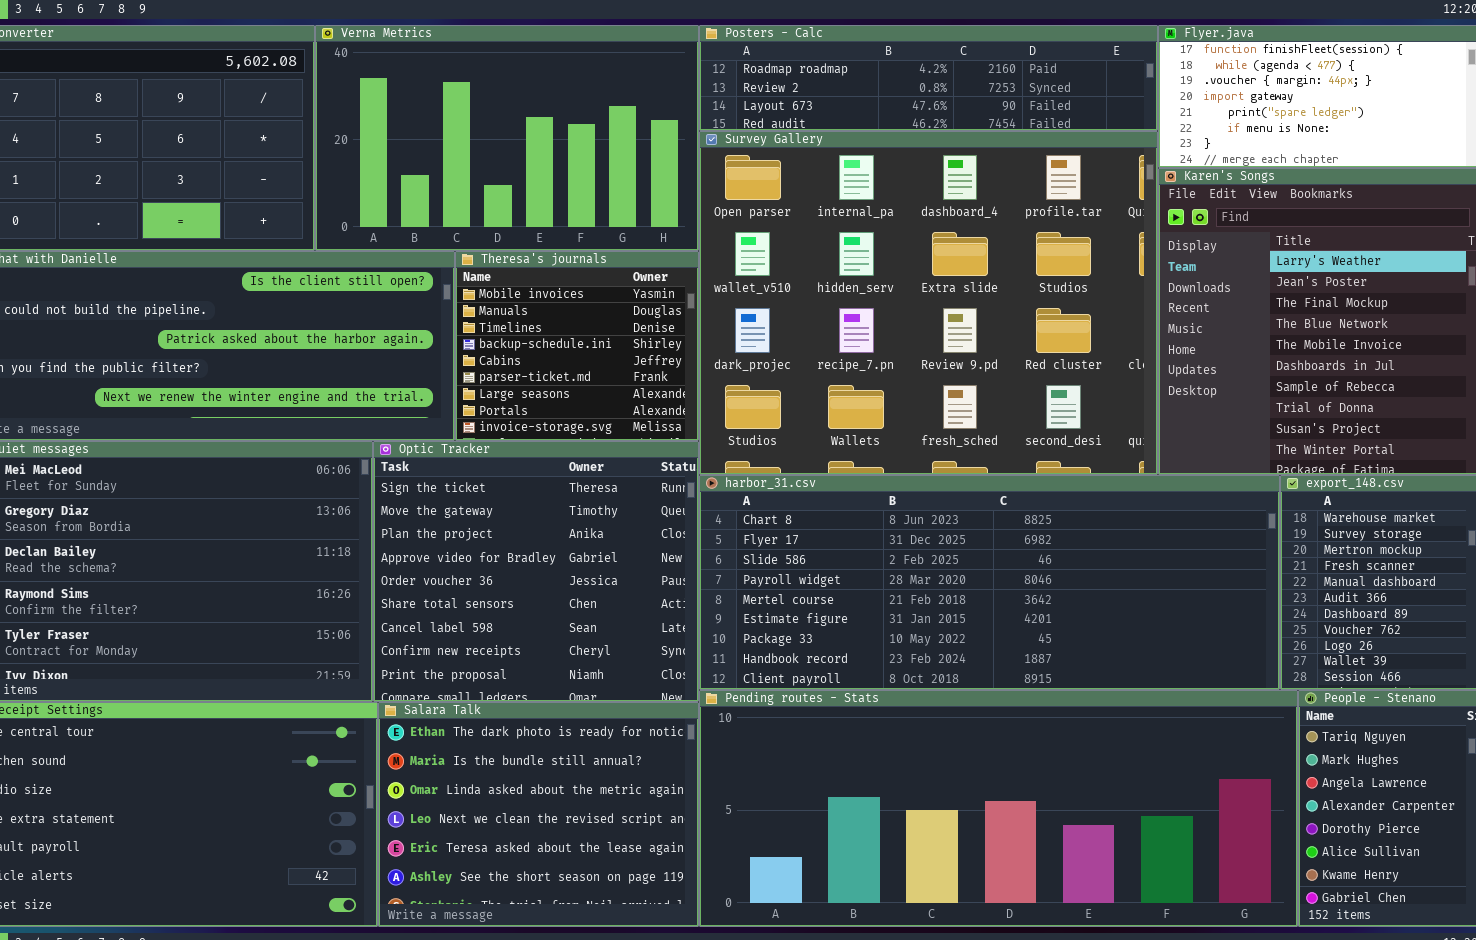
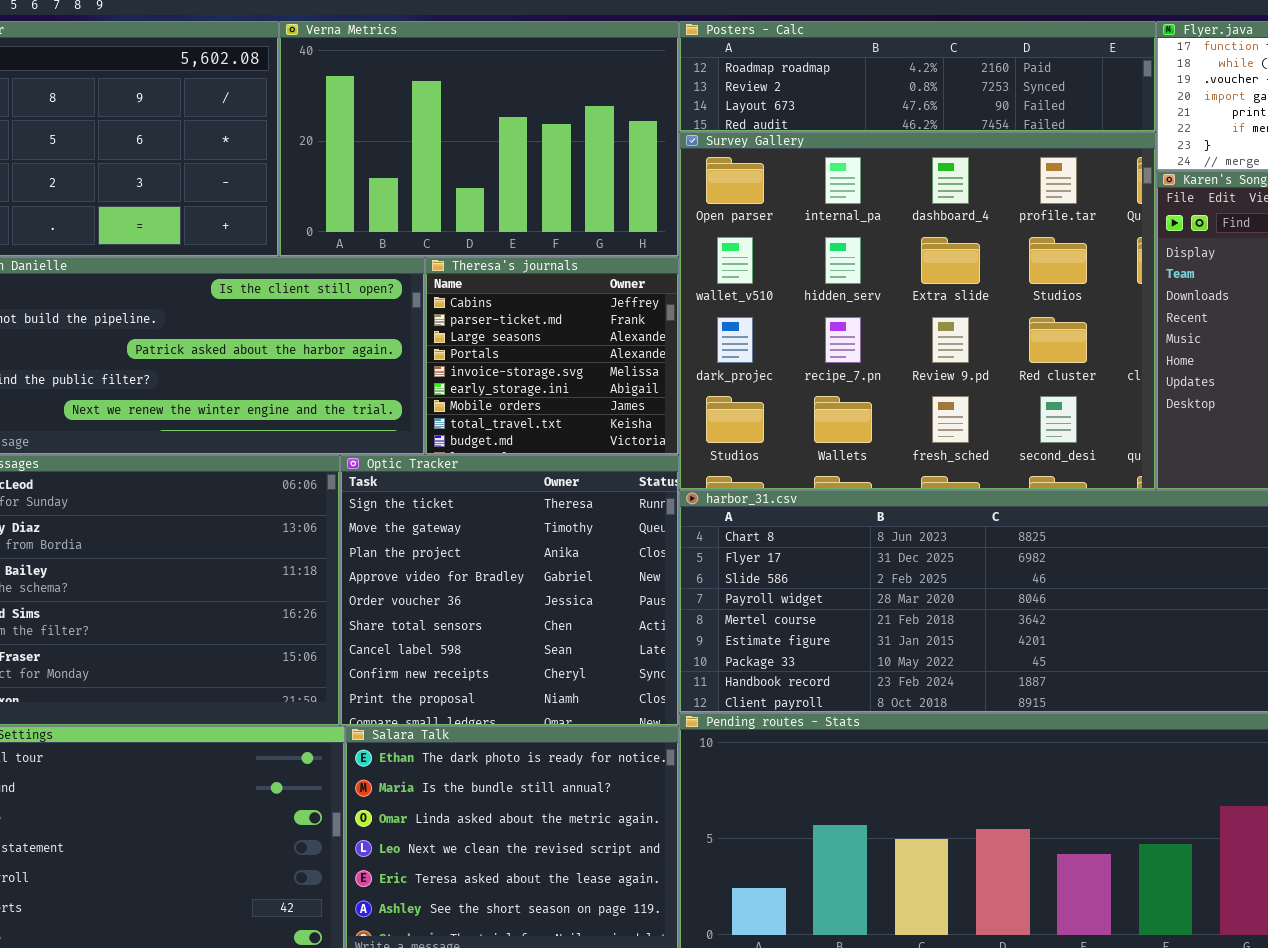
Theresa's journals: [455,251,699,441] -> [425,257,679,455], scrolled down 4 rows

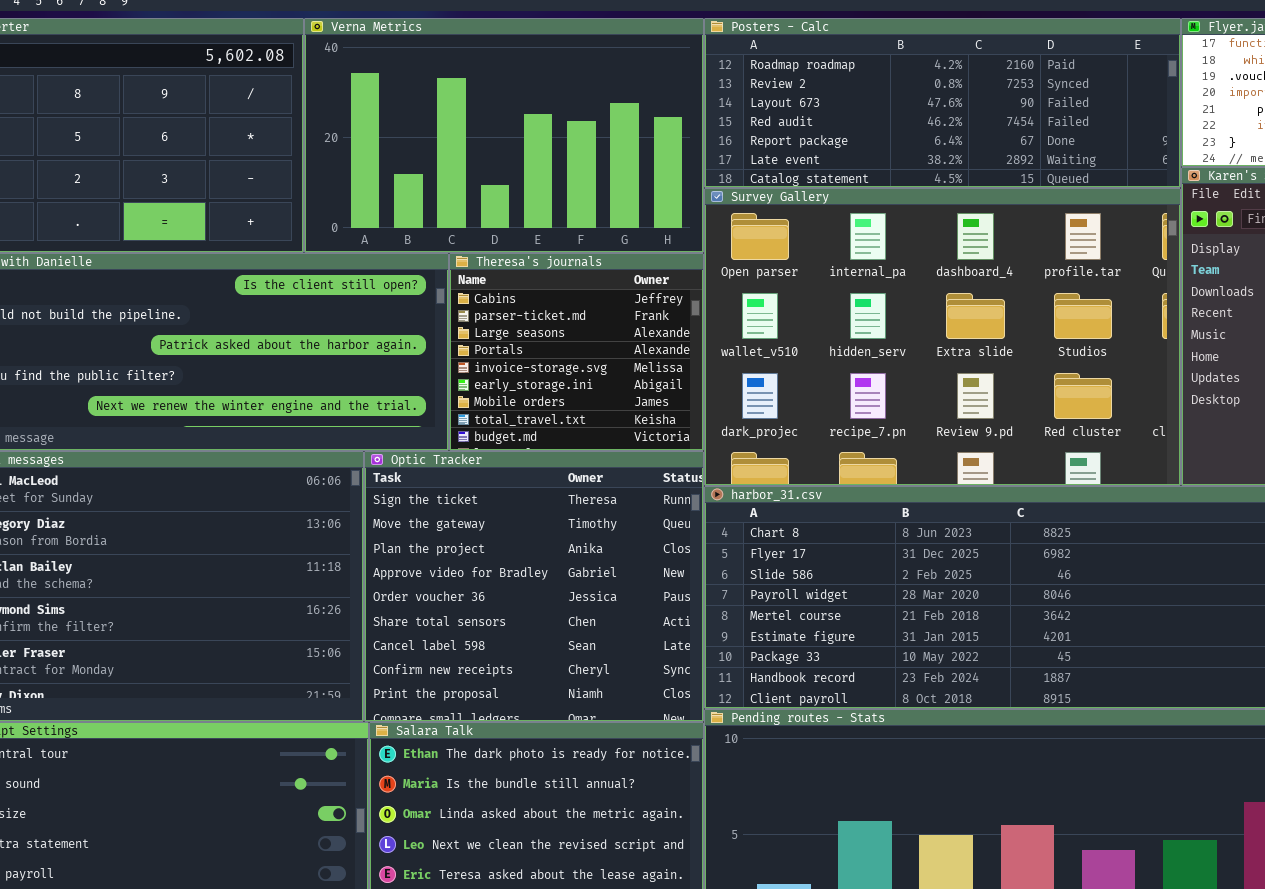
Posters - Calc: [679,21,1156,132] -> [704,18,1181,188], resized
Survey Gallery: [679,132,1156,490] -> [704,188,1181,486], resized

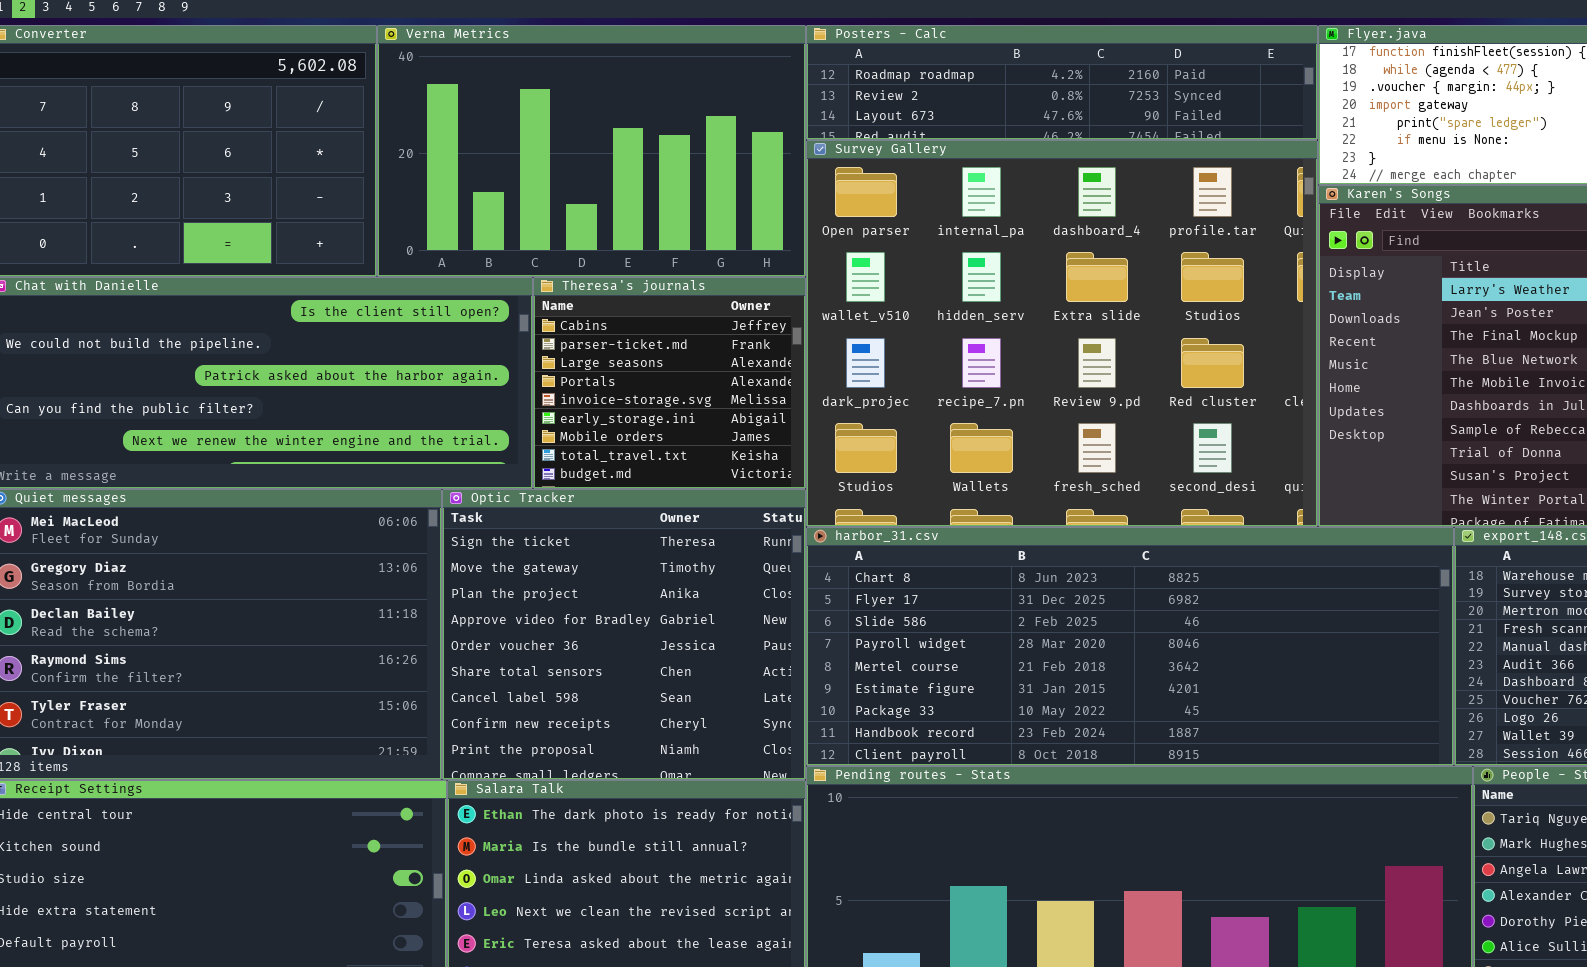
Posters - Calc: [704,18,1181,188] -> [806,25,1318,140], resized
Survey Gallery: [704,188,1181,486] -> [806,140,1318,527], resized

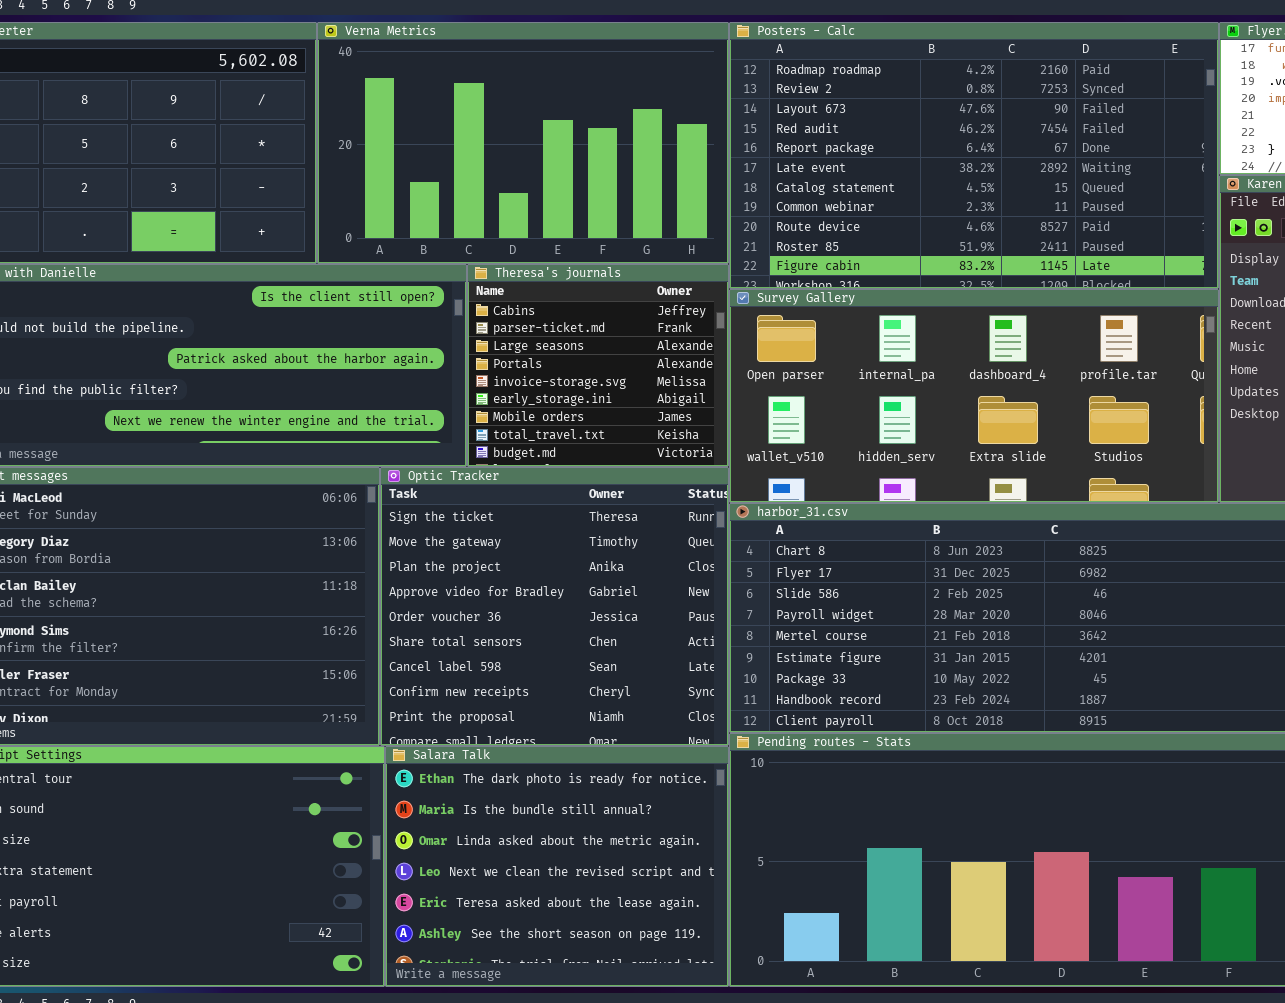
Posters - Calc: [806,25,1318,140] -> [729,22,1219,289], resized
Survey Gallery: [806,140,1318,527] -> [729,289,1219,503], resized

